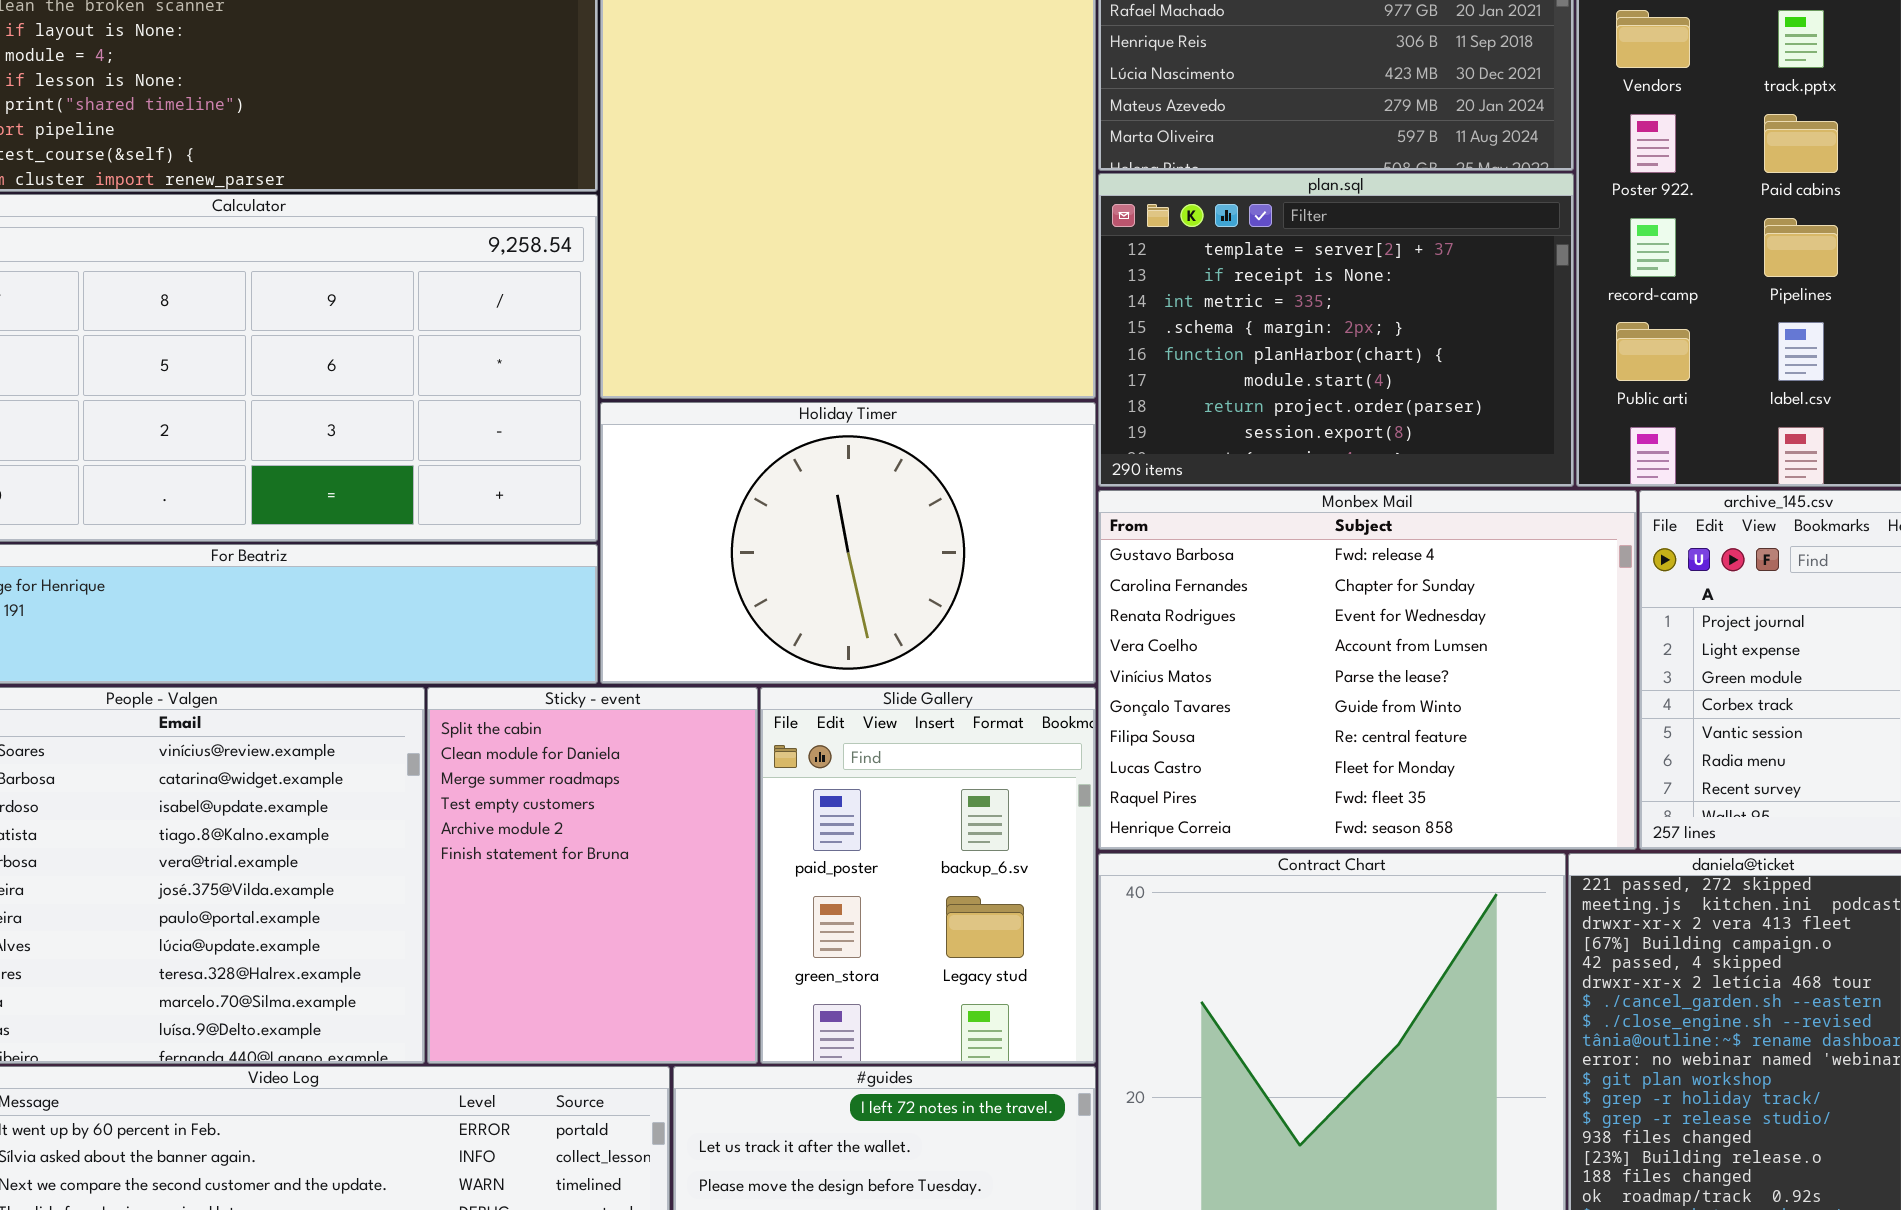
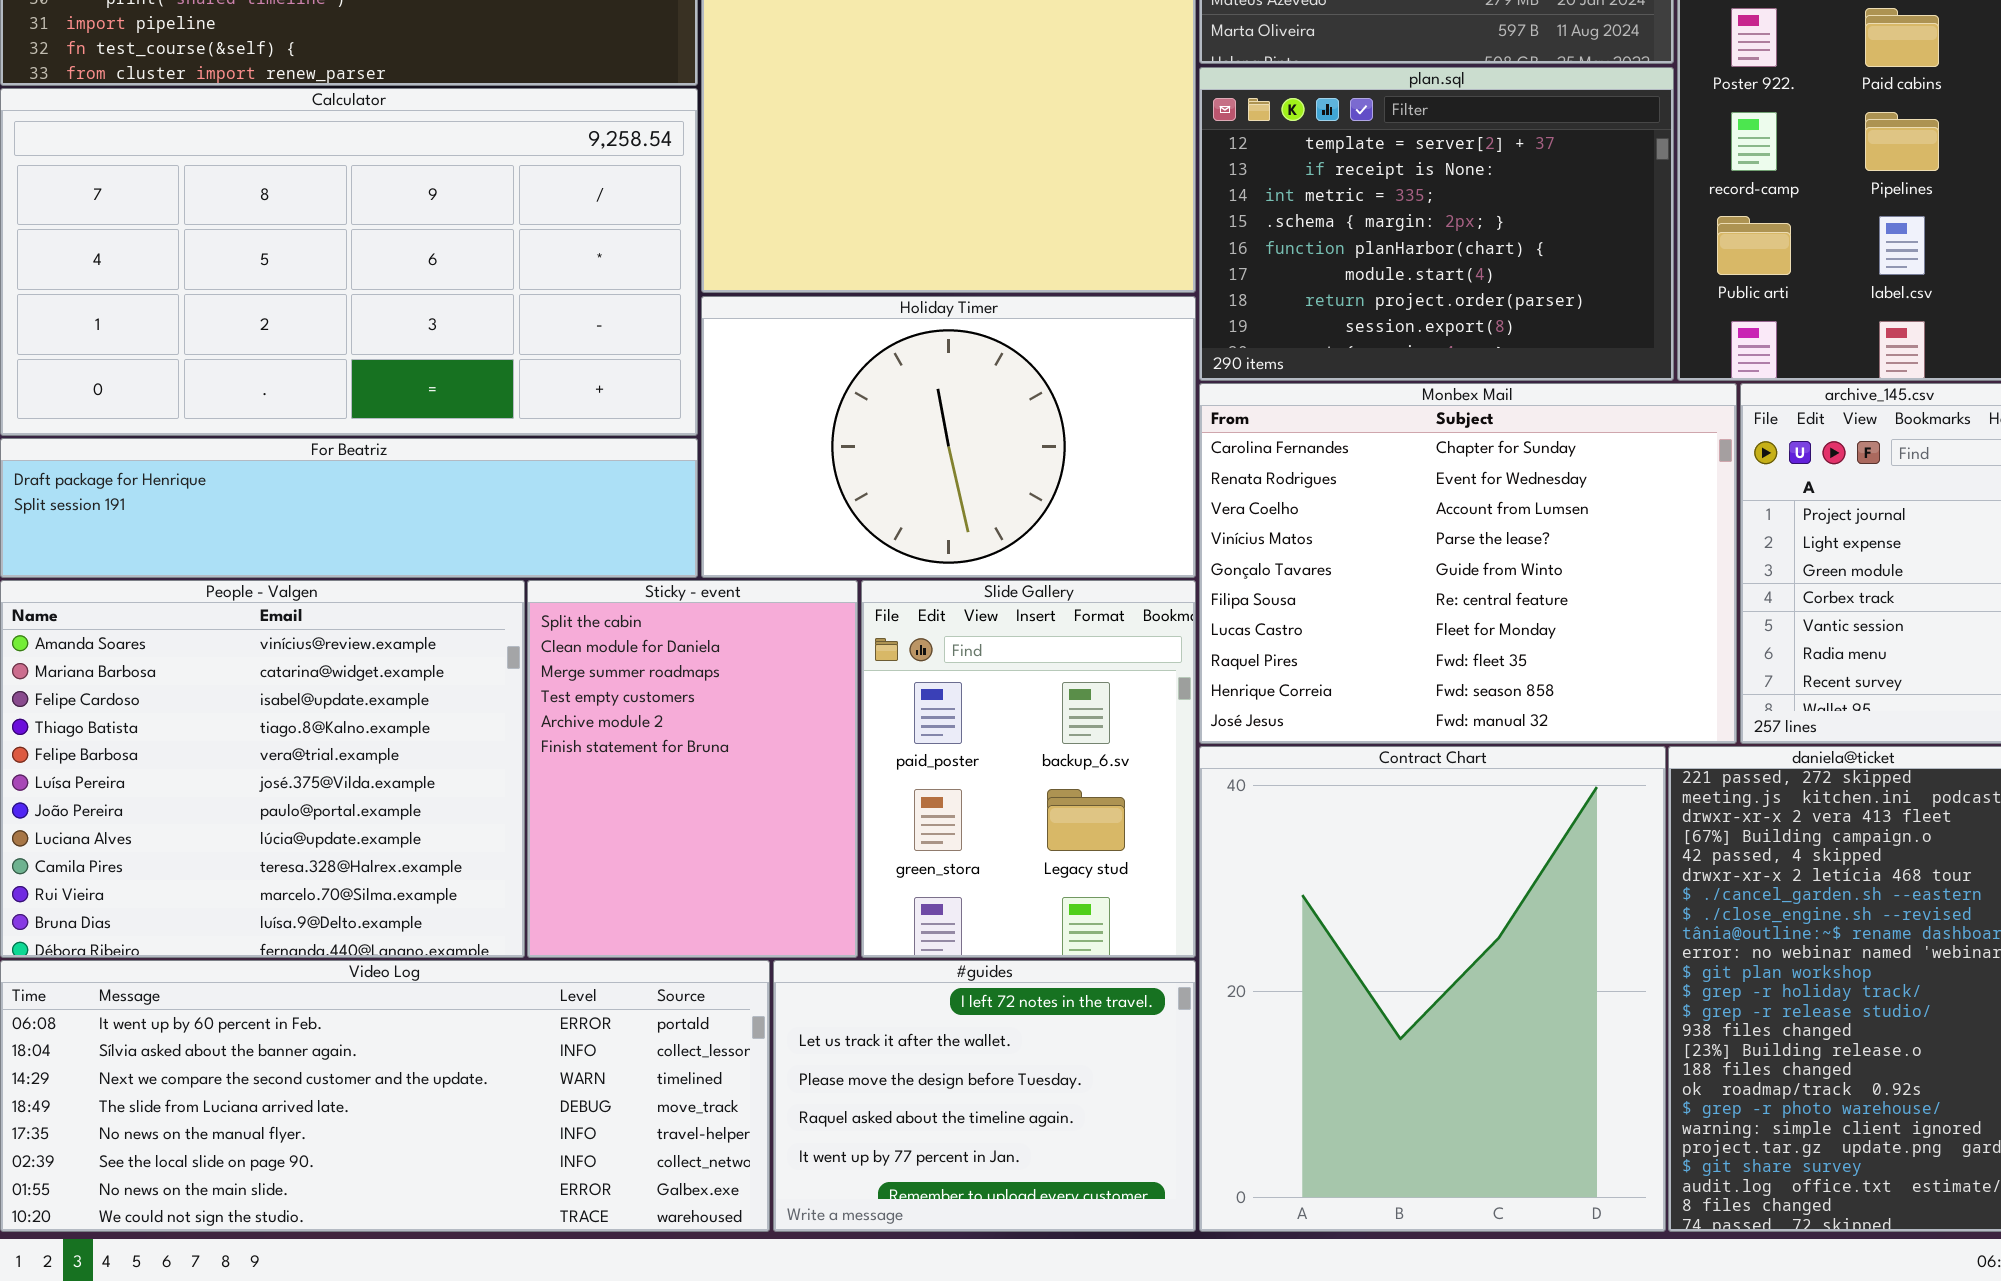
Monbex Mail: [1098,490,1637,850] -> [1199,383,1737,744], scrolled down 1 row

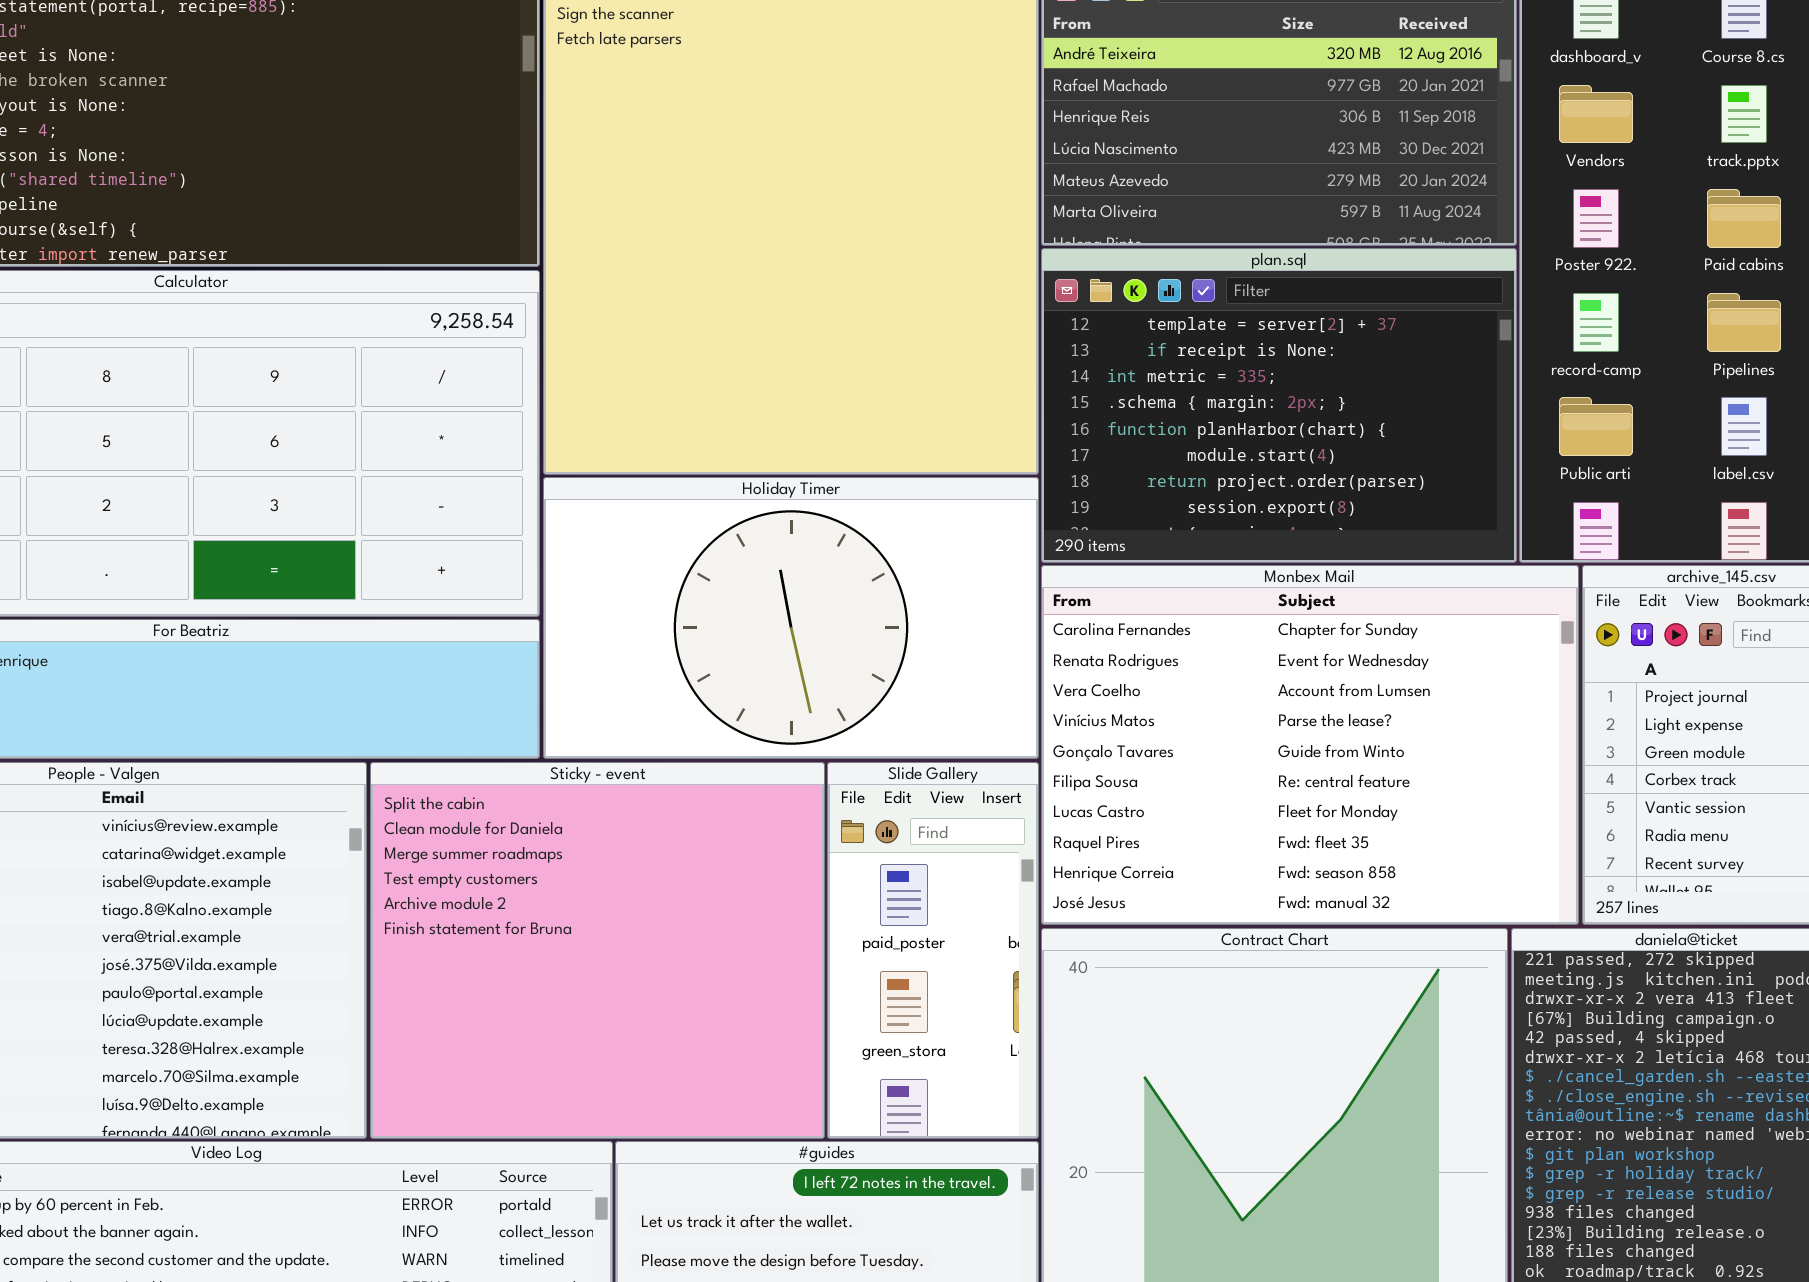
Sticky - event: [527,580,858,958] -> [370,762,825,1139], resized
Slide Gallery: [861,580,1196,958] -> [827,762,1039,1139], resized

